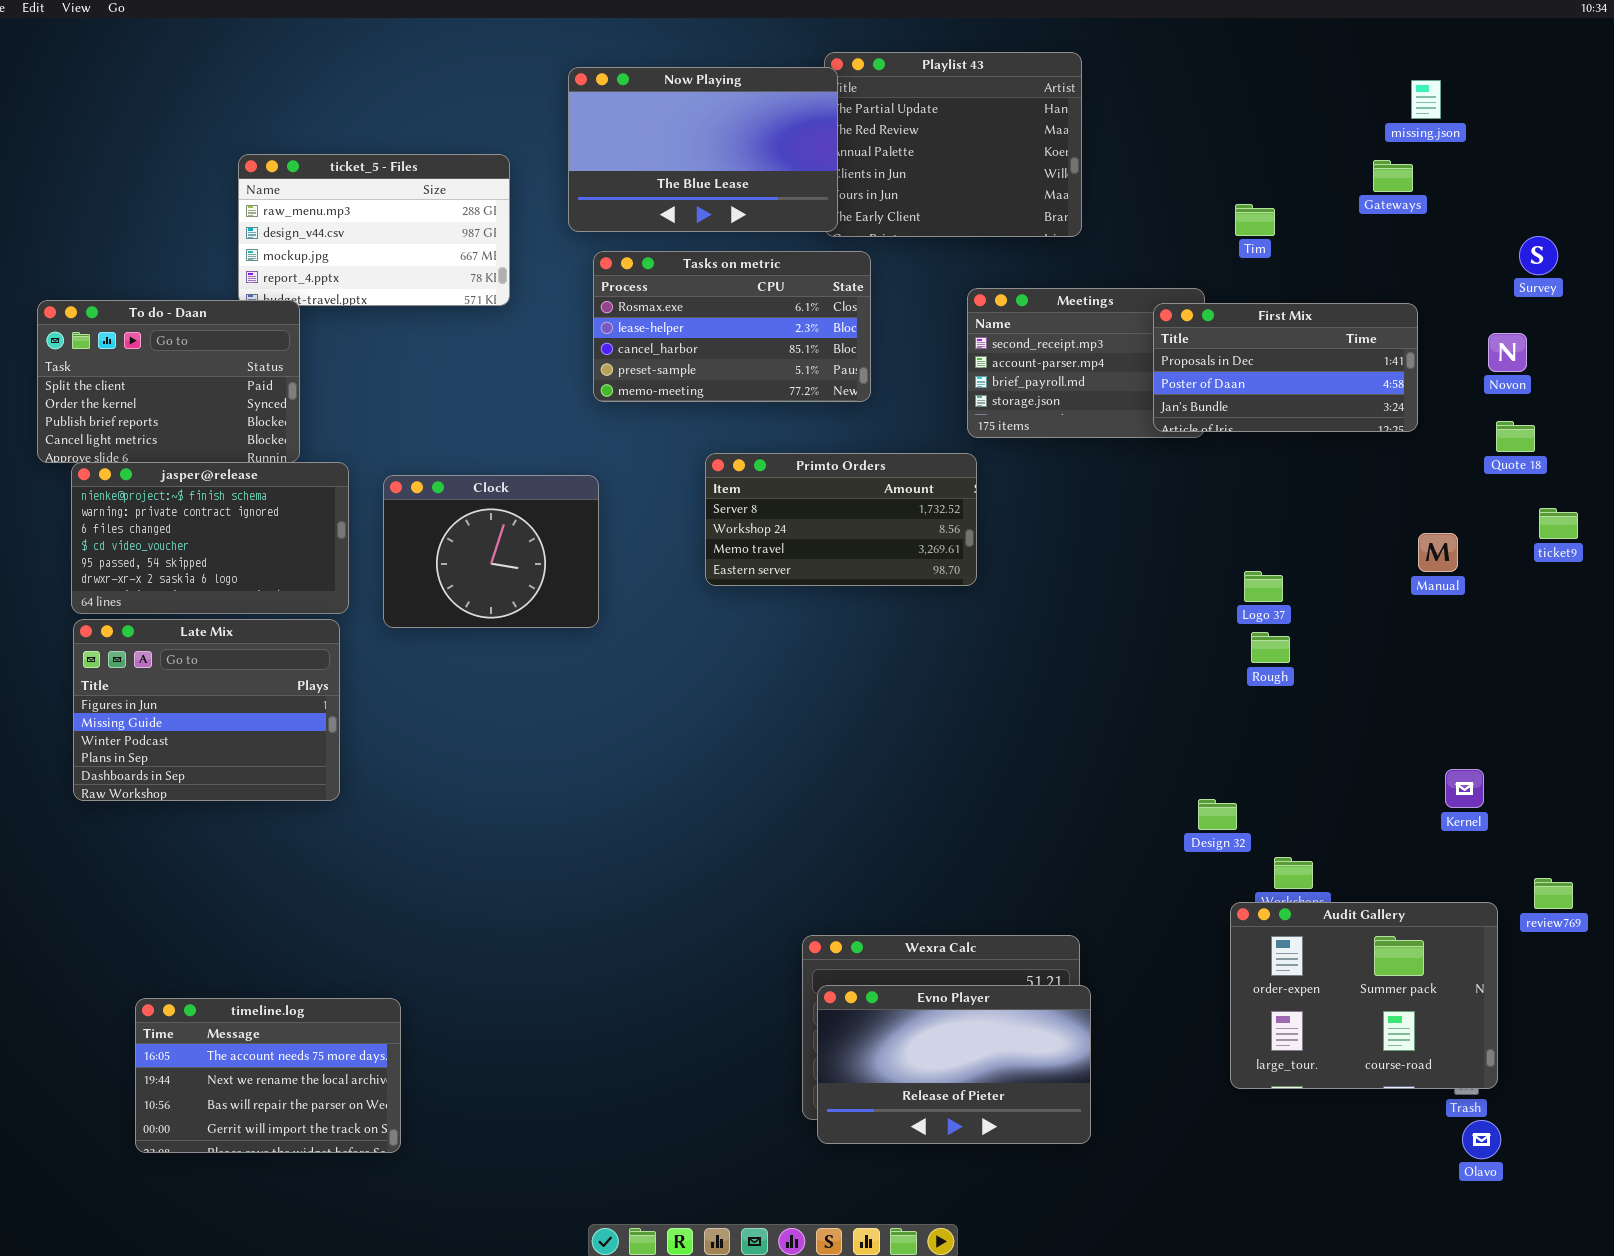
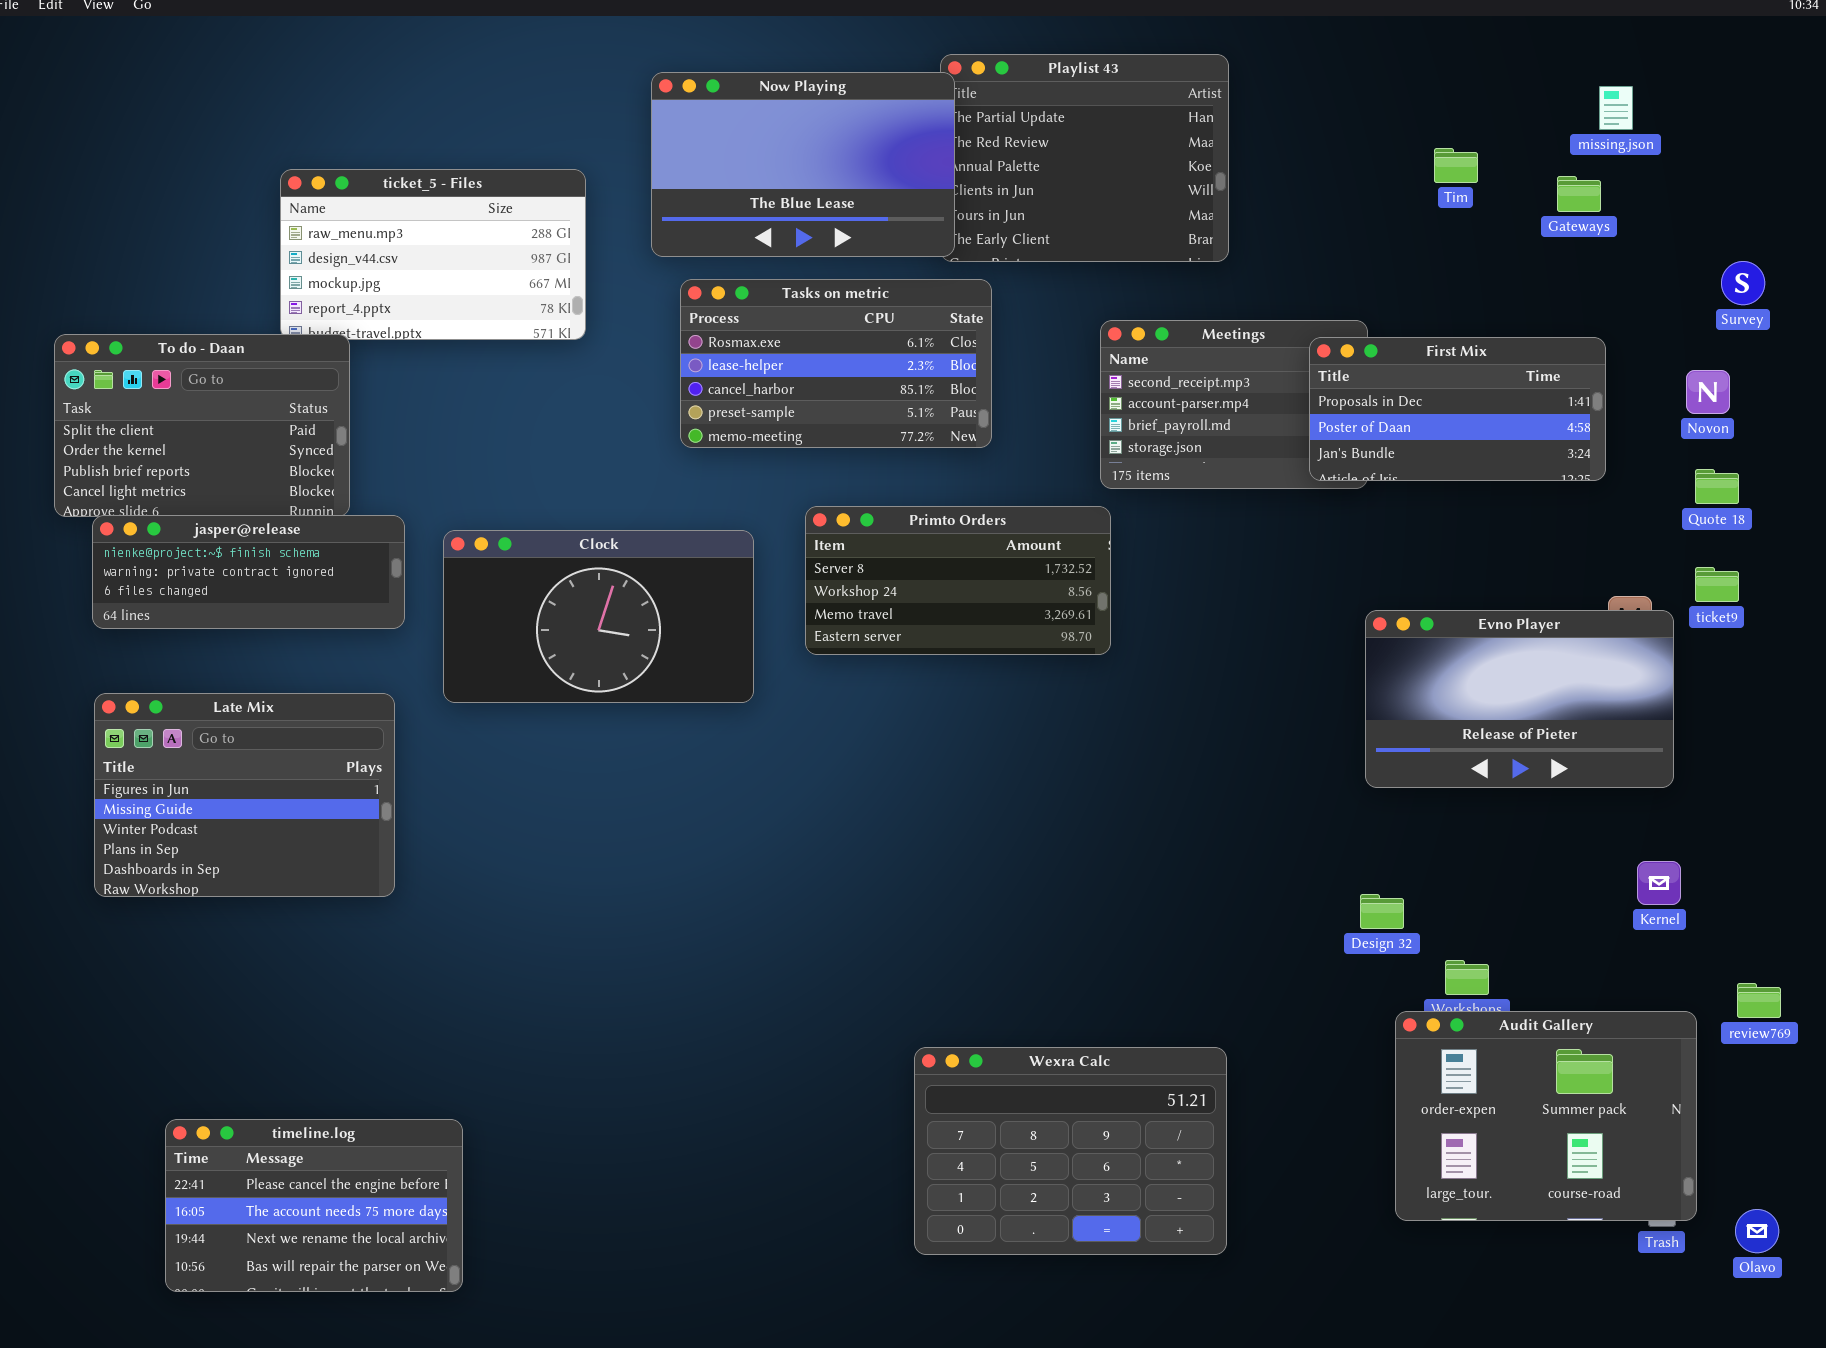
Tim: [1235,204,1275,236] -> [1434,148,1478,183], moved
jasper@release: [71,462,349,614] -> [92,515,405,629], resized
Clock: [383,475,599,628] -> [443,530,754,703], resized
ticket9: [1539,508,1578,539] -> [1695,567,1739,602], moved
Evno Player: [817,985,1091,1144] -> [1365,610,1674,788], moved
timeline.log: [135,998,401,1153] -> [165,1119,463,1292], scrolled up 1 row
Olavo: [1462,1120,1501,1159] -> [1735,1209,1779,1253], moved

